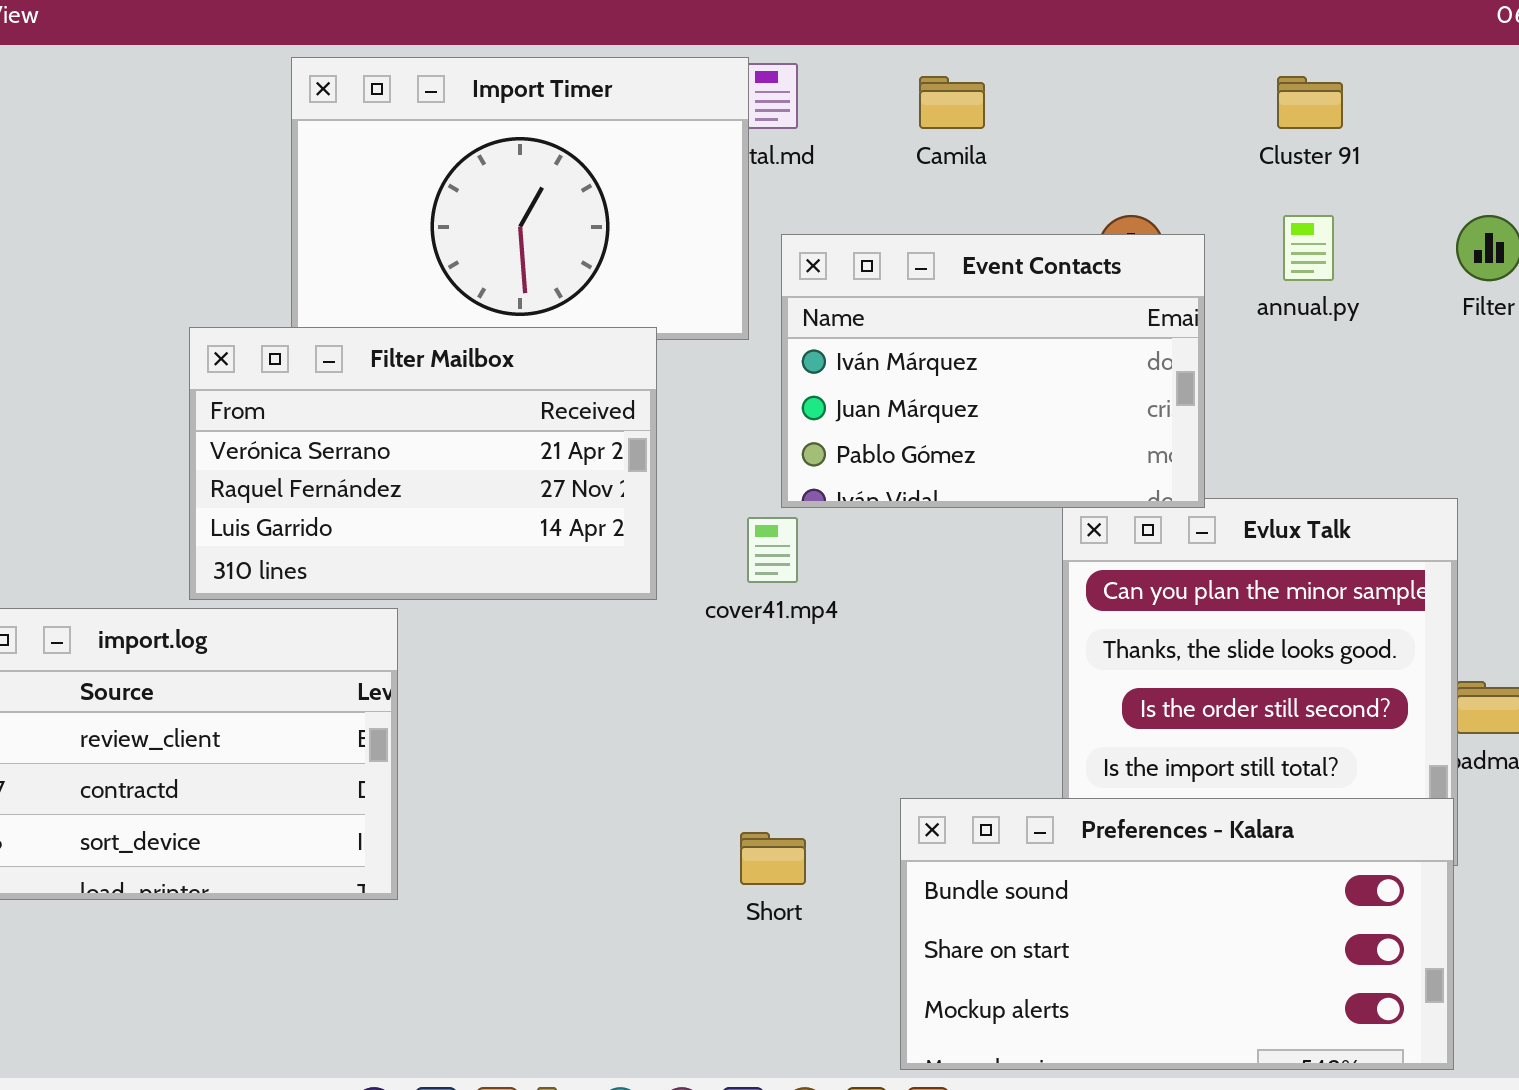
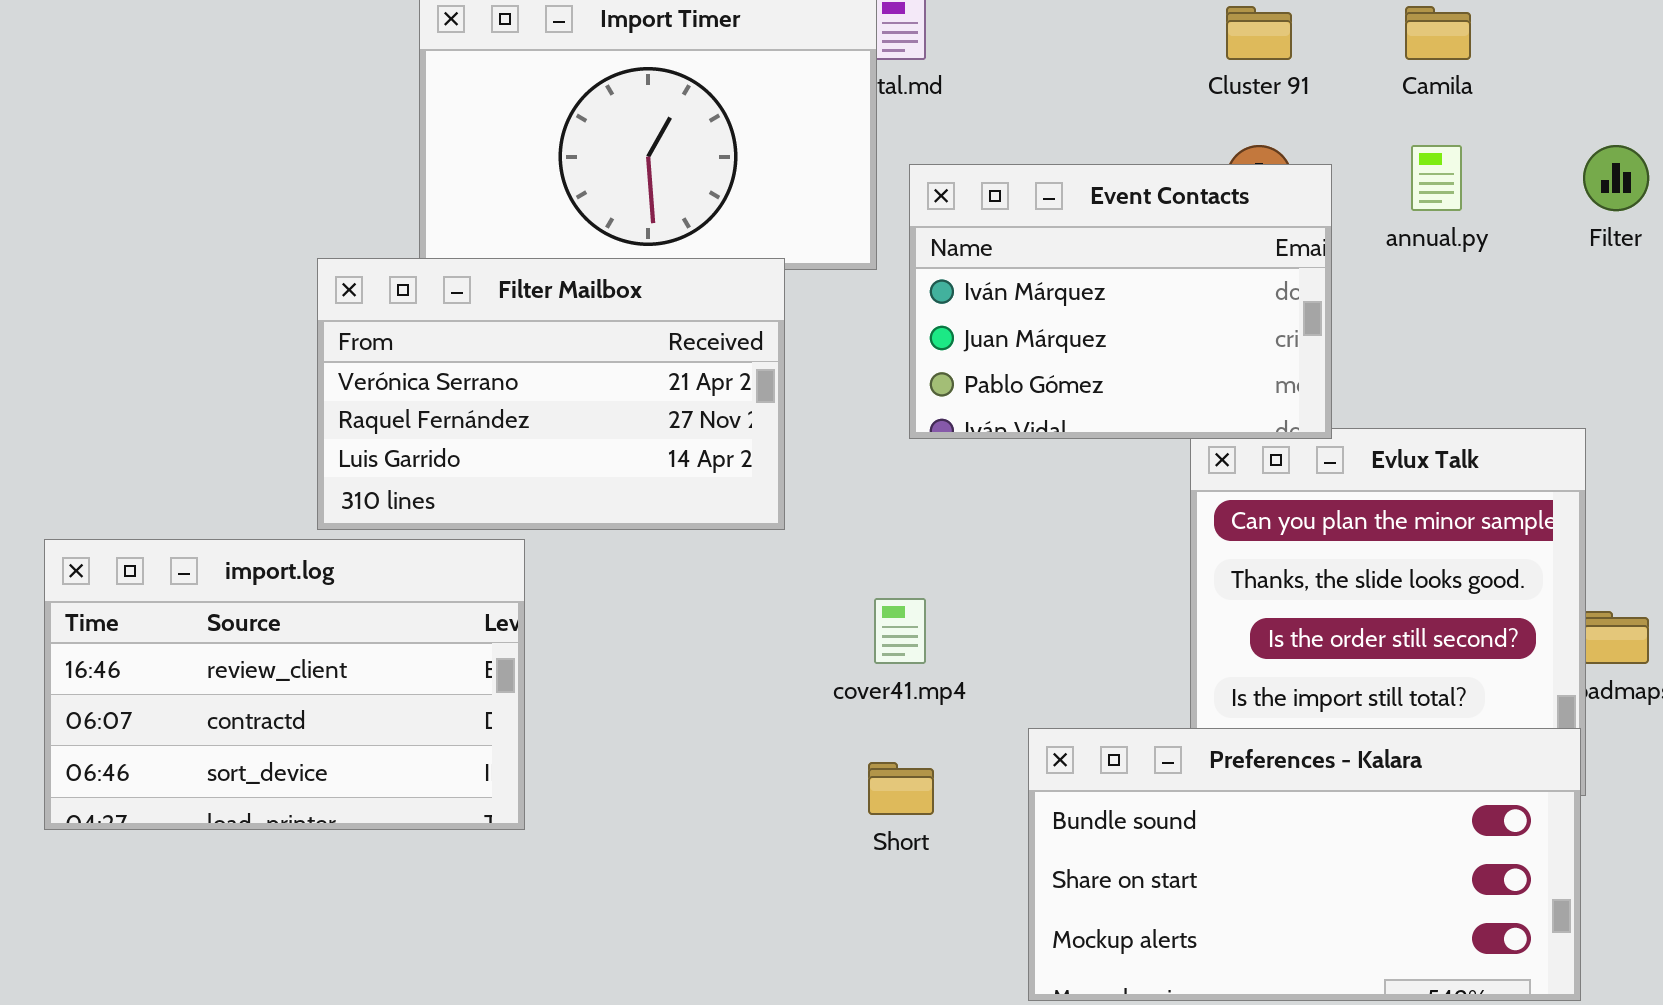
Camila: [919,76,985,129] -> [1405,6,1471,60], moved
Cluster 91: [1277,76,1343,129] -> [1226,6,1292,60], moved
cover41.mp4: [747,517,798,583] -> [874,598,926,664], moved

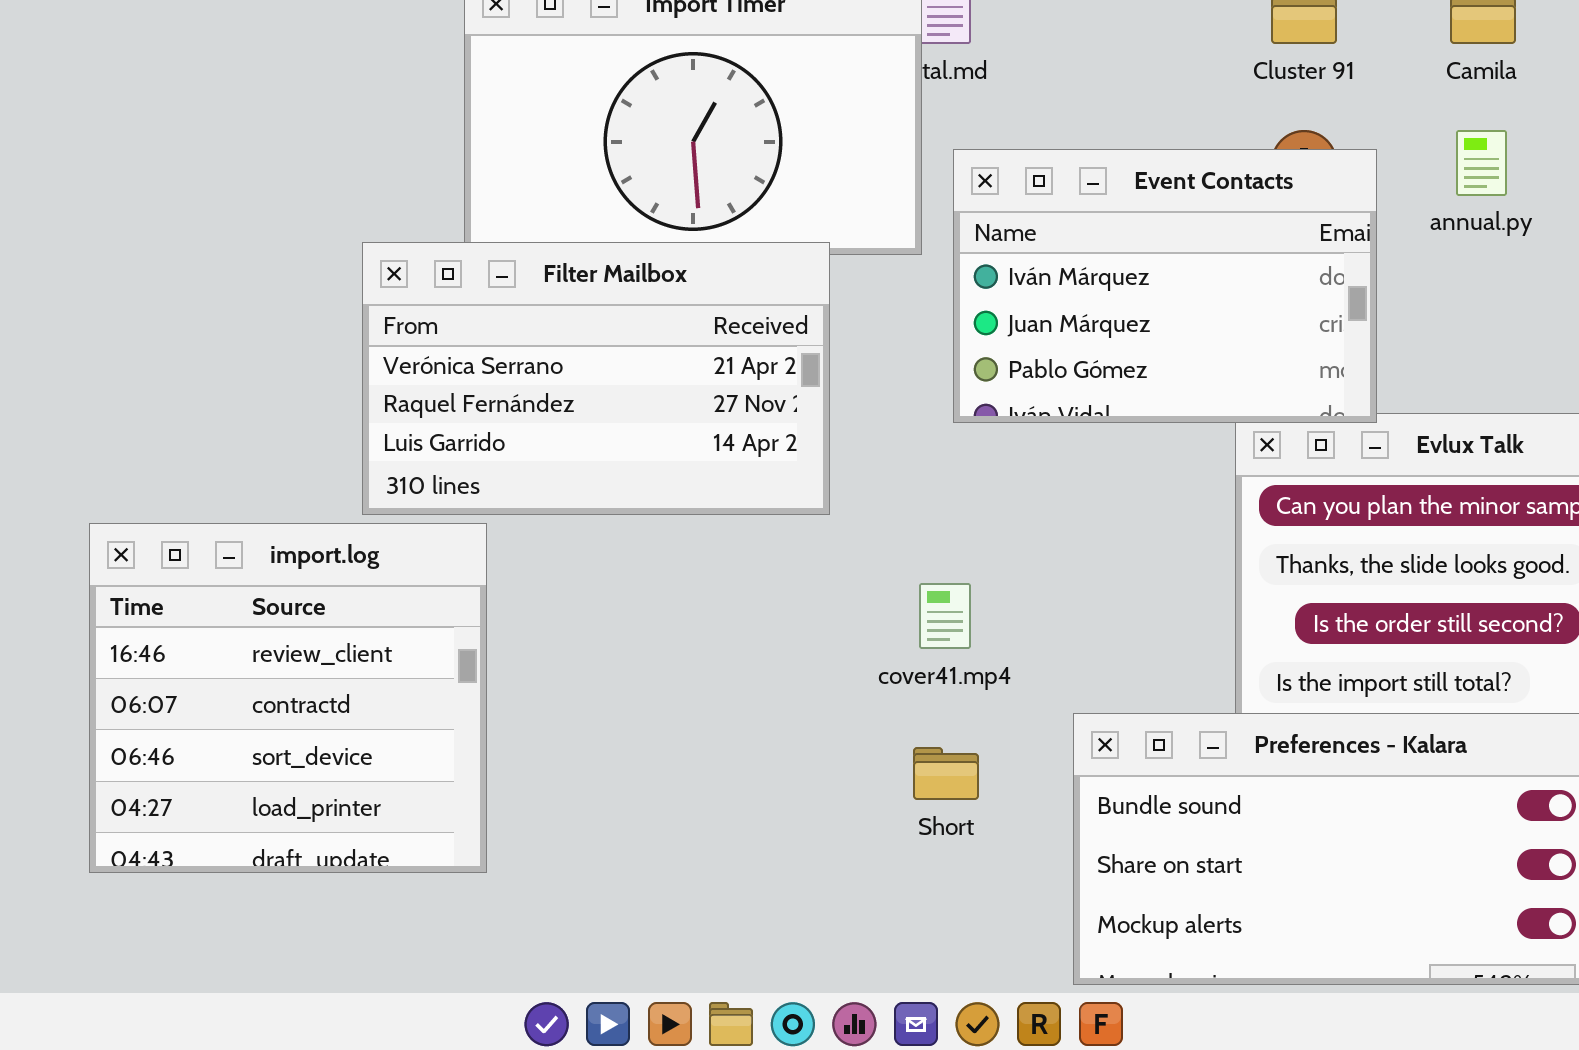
import.log: [44,539,525,830] -> [89,523,487,873], resized

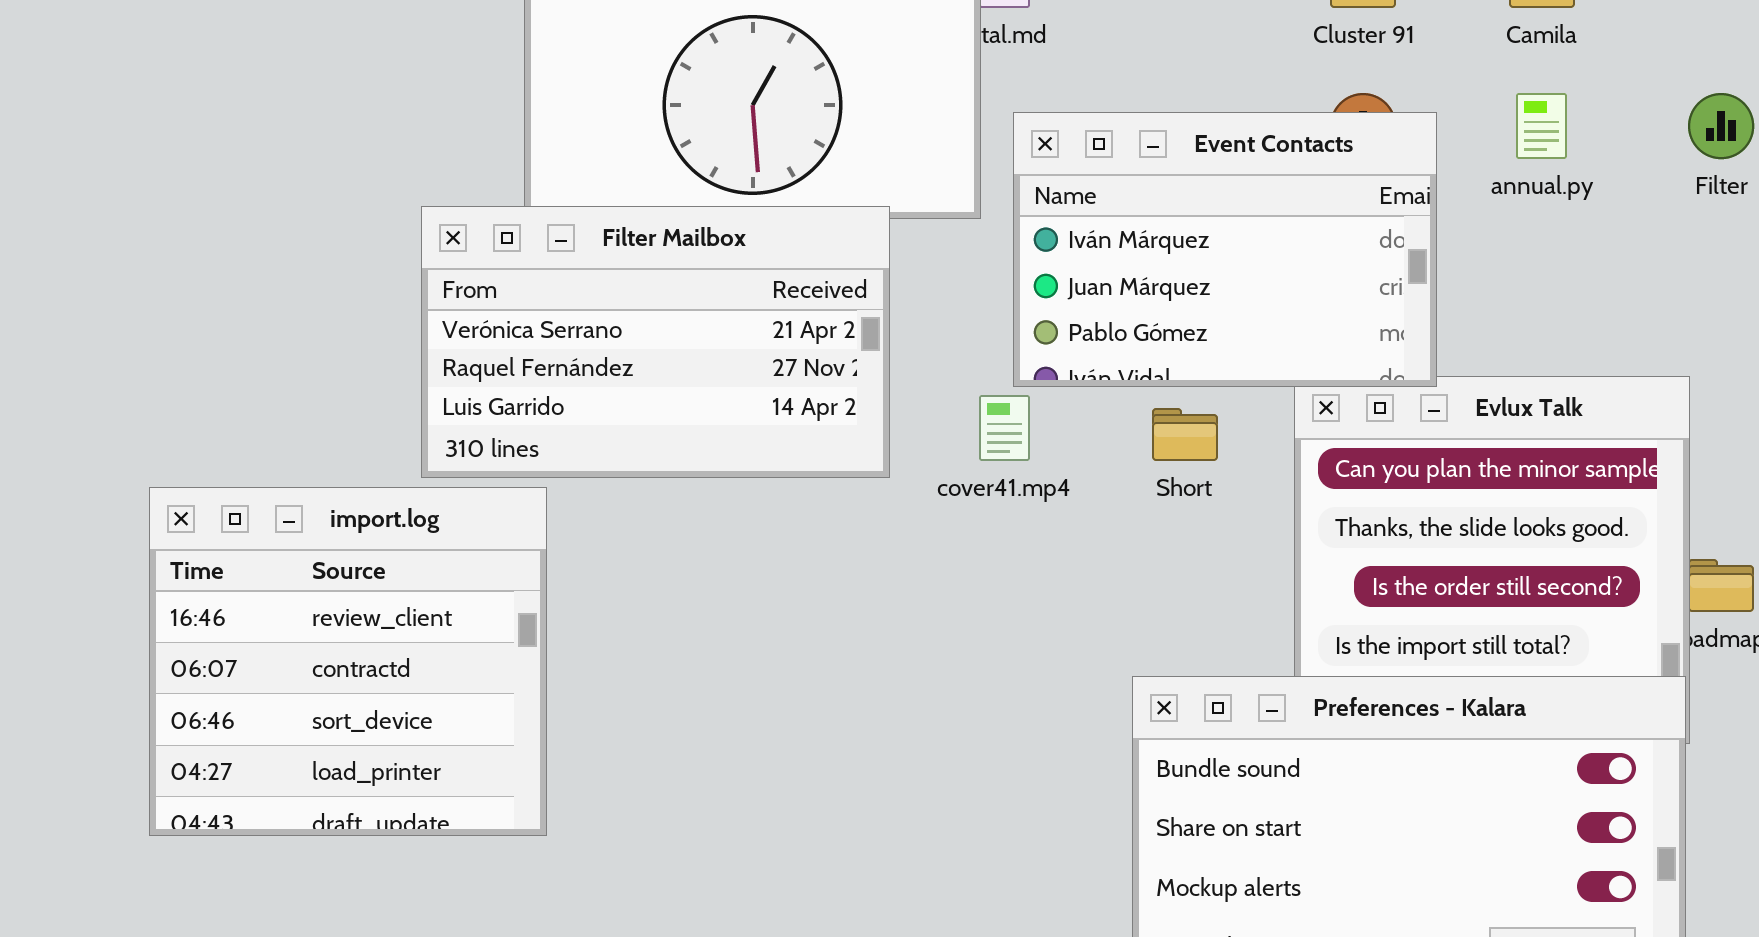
cover41.mp4: [919,583,971,649] -> [979,395,1030,461], moved
Short: [913,747,979,800] -> [1152,408,1218,461], moved

